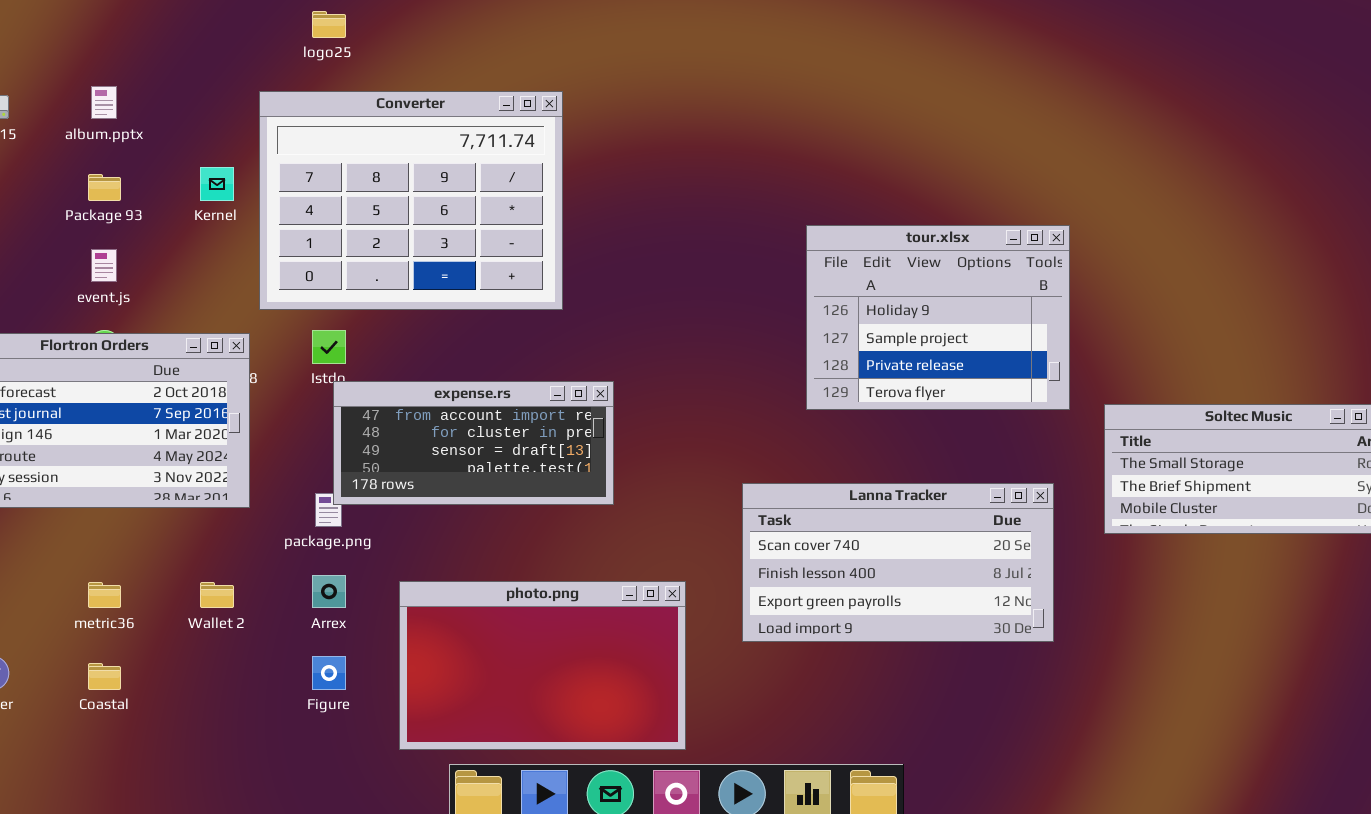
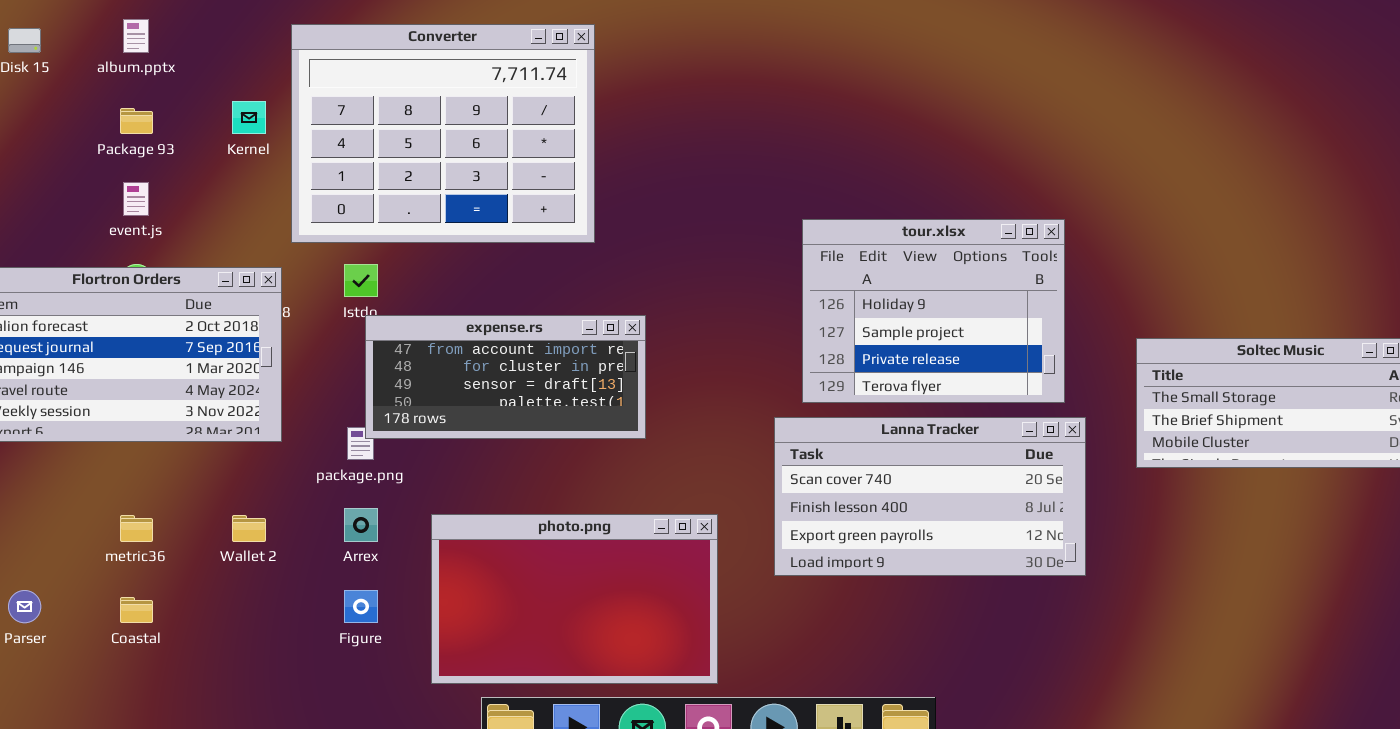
tour.xlsx: [806,225,1070,410] -> [802,219,1065,403], moved

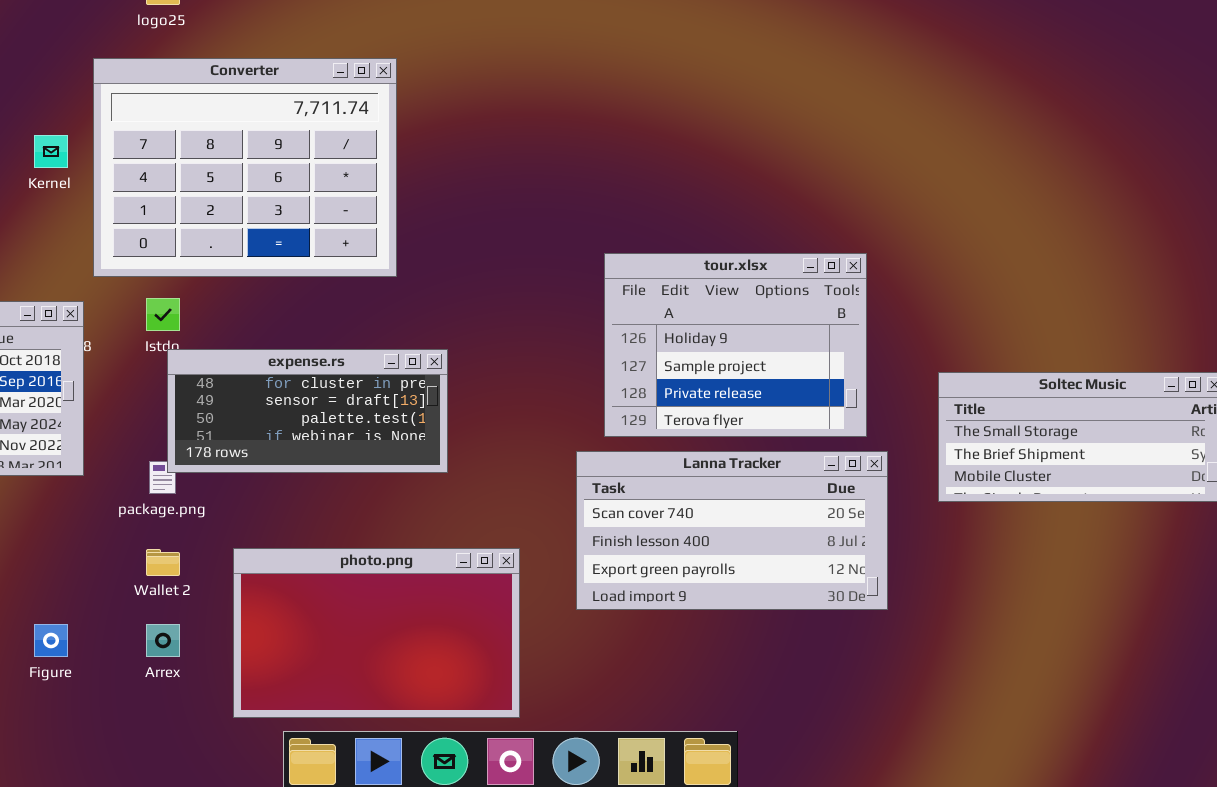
expense.rs: [365,315,646,439] -> [167,349,448,473], scrolled down 1 row
Arrex: [344,508,378,542] -> [146,624,180,657], moved
Wallet 2: [232,515,266,542] -> [146,549,180,576], moved
Figure: [344,590,378,623] -> [34,624,68,657], moved

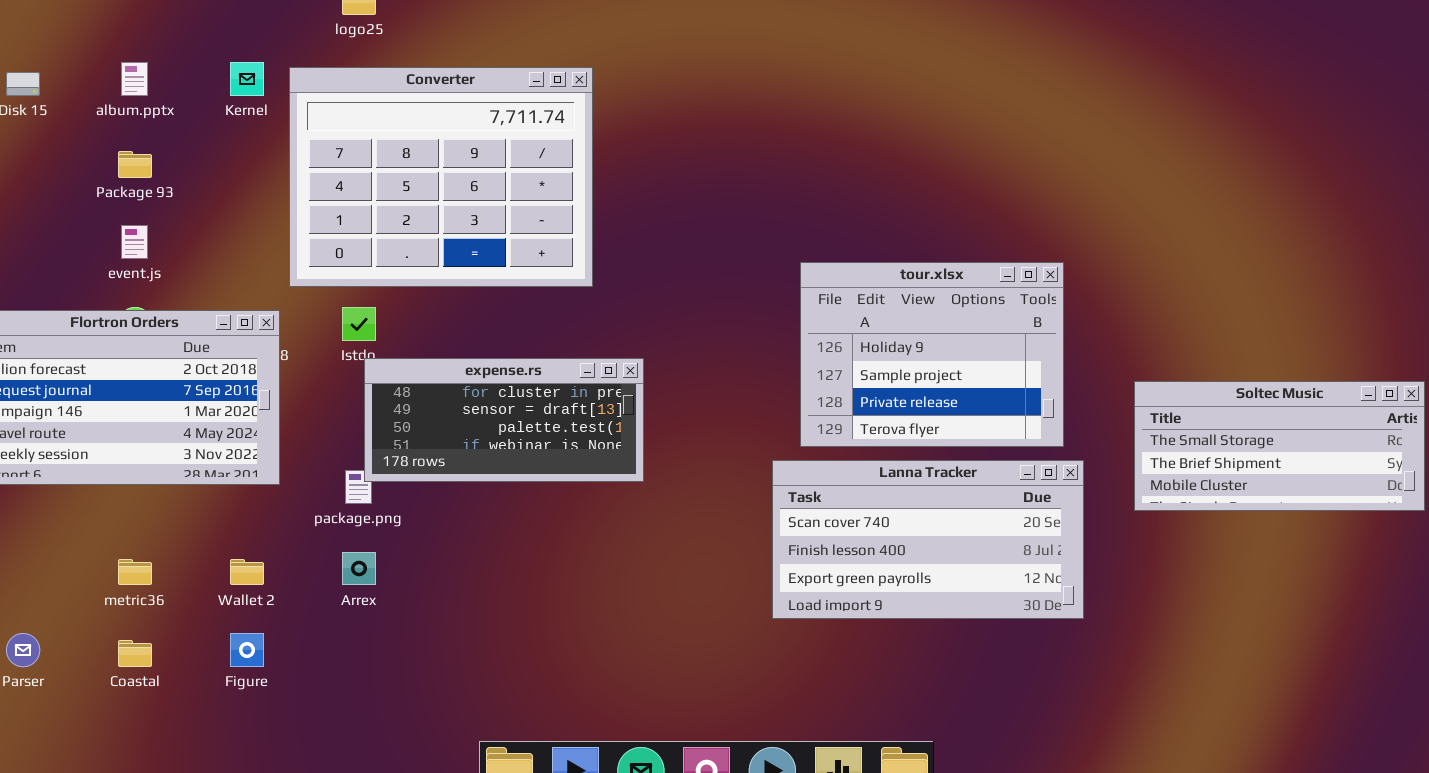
Kernel: [34,135,68,168] -> [230,62,264,96], moved
photo.png: [233,548,520,718] -> none, closed
Wallet 2: [146,549,180,576] -> [230,559,264,585], moved
Arrex: [146,624,180,657] -> [342,552,376,585], moved

